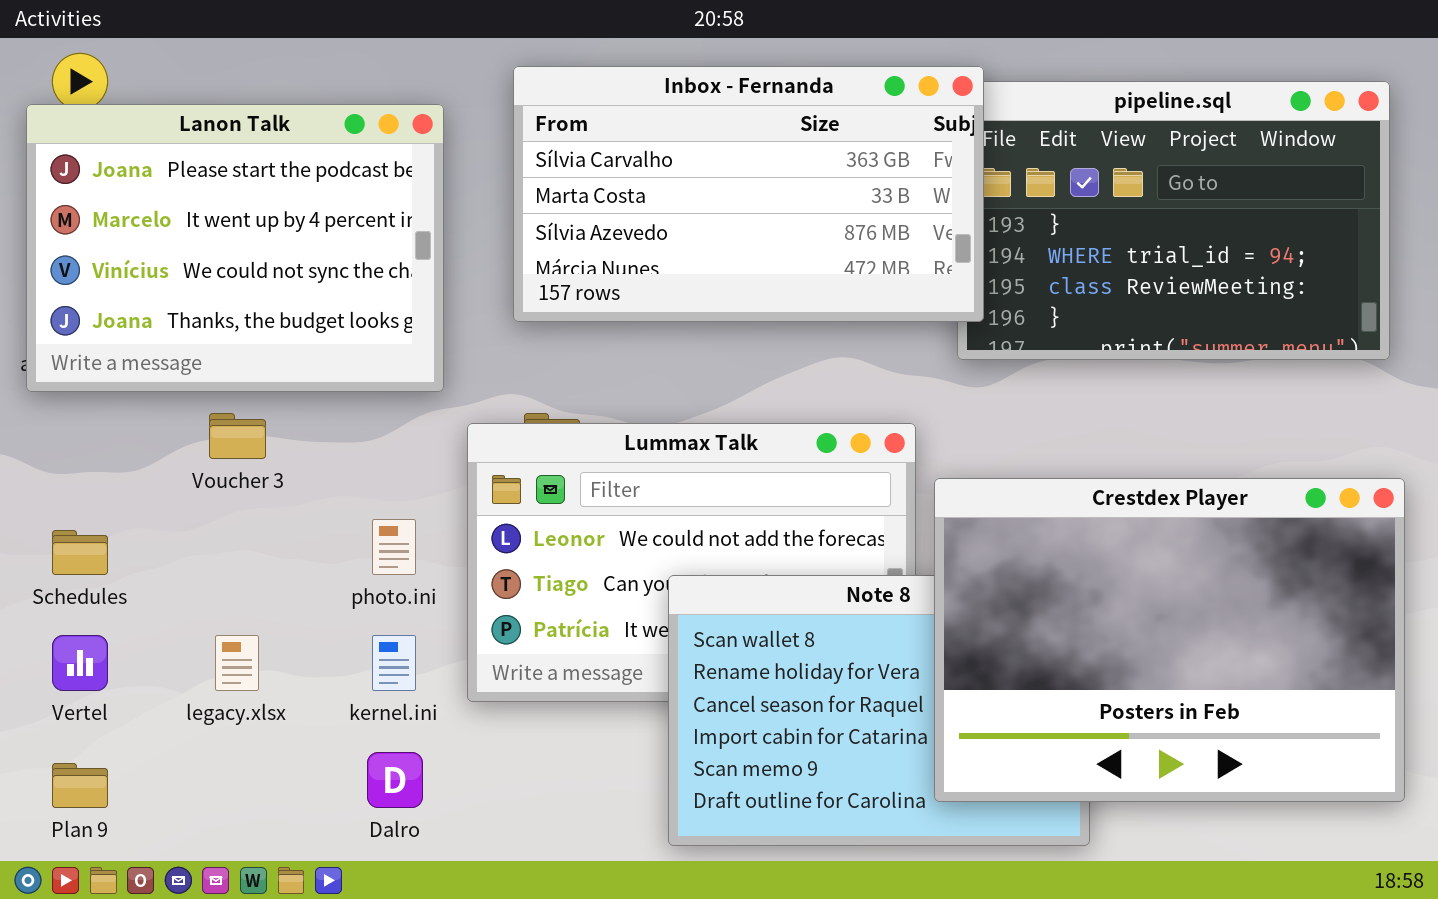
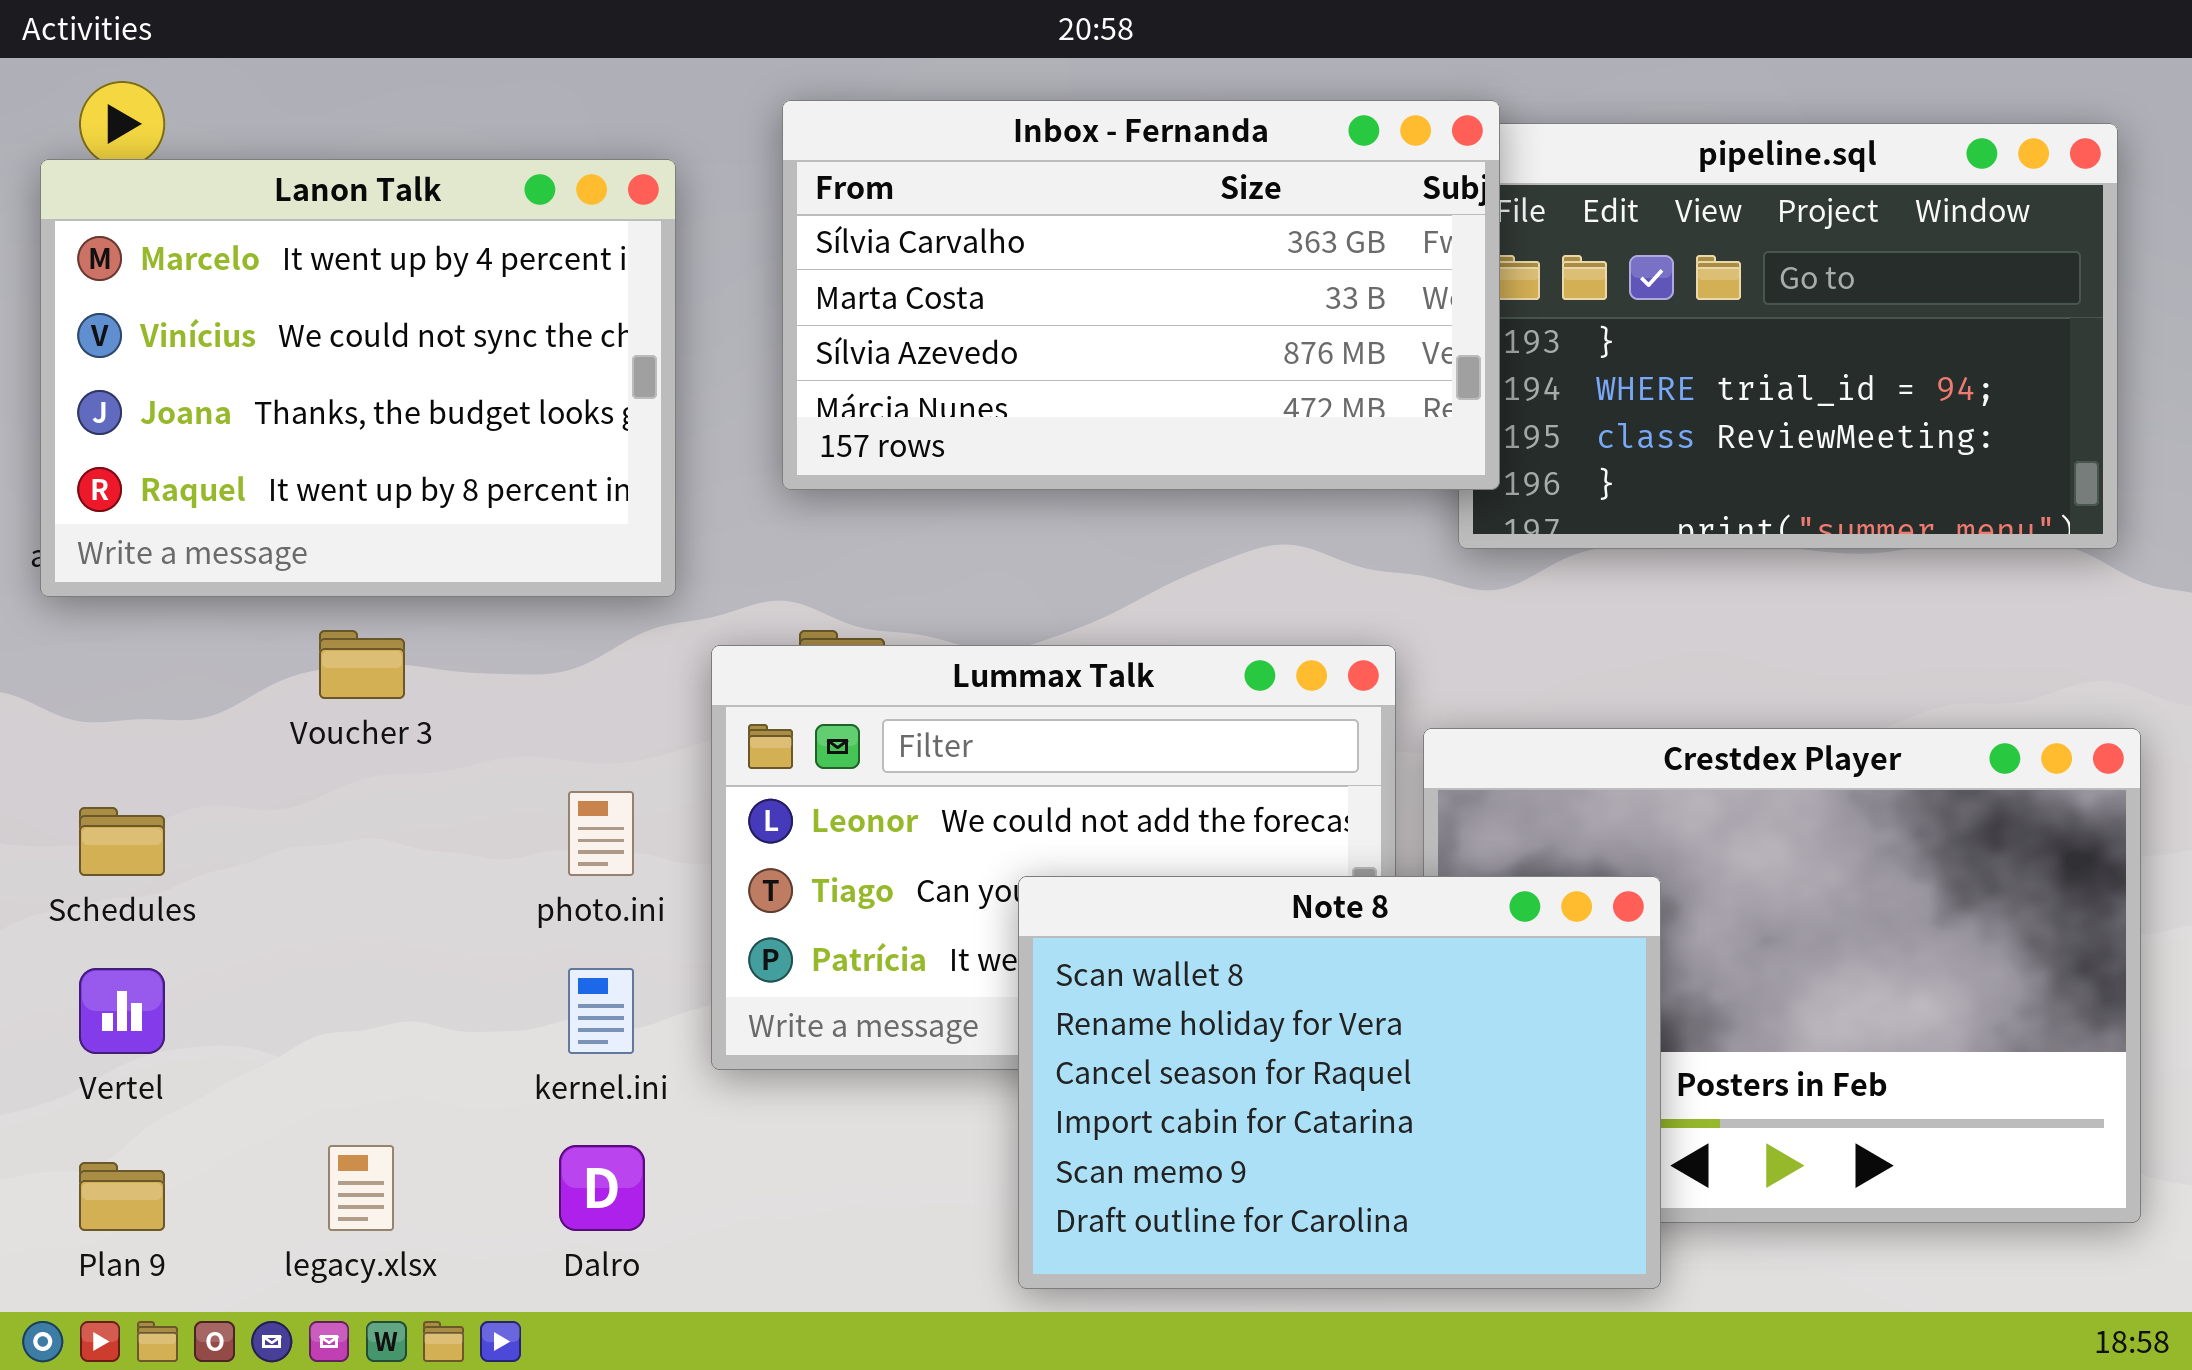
Lanon Talk: [26,104,444,392] -> [40,159,676,597], scrolled down 1 row
Note 8: [668,575,1090,846] -> [1018,876,1661,1289], raised
legacy.xlsx: [215,635,259,691] -> [328,1145,394,1231], moved

